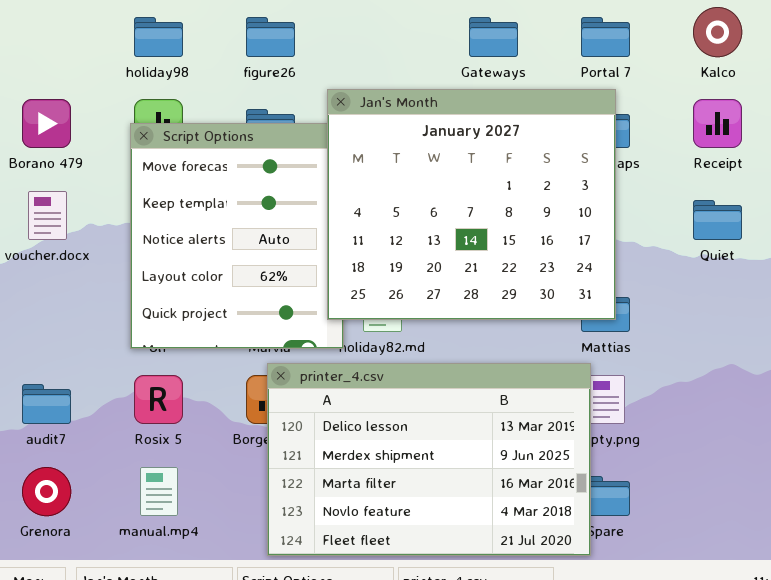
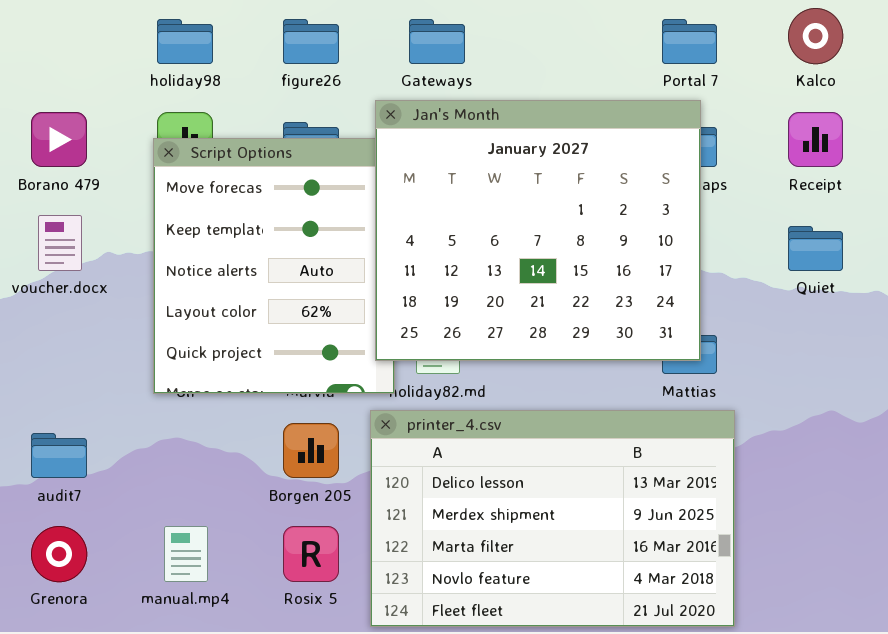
Gateways: [469,17,518,57] -> [409,19,465,64], moved
printer_4.csv: [267,363,591,556] -> [370,410,735,627], moved
Rosix 5: [134,375,183,424] -> [283,526,339,582], moved

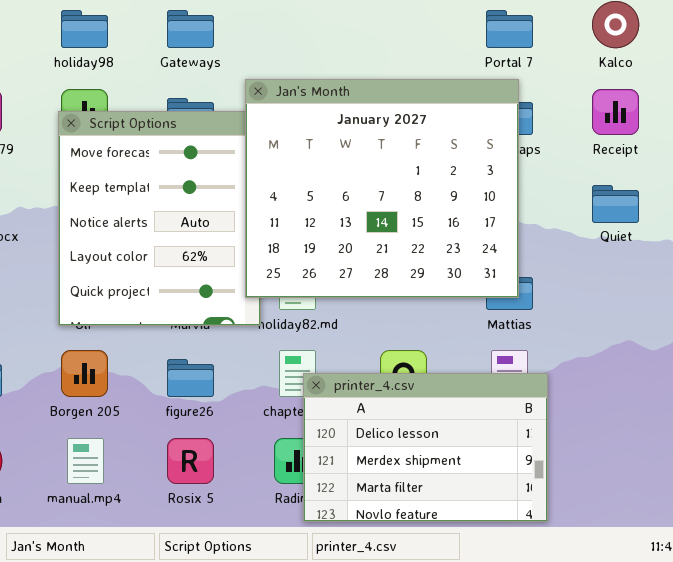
figure26: [283,19,339,64] -> [167,359,214,397], moved
Gateways: [409,19,465,64] -> [167,10,214,48], moved
printer_4.csv: [370,410,735,627] -> [303,373,548,522], resized
Borgen 205: [283,423,339,478] -> [61,350,108,397], moved

